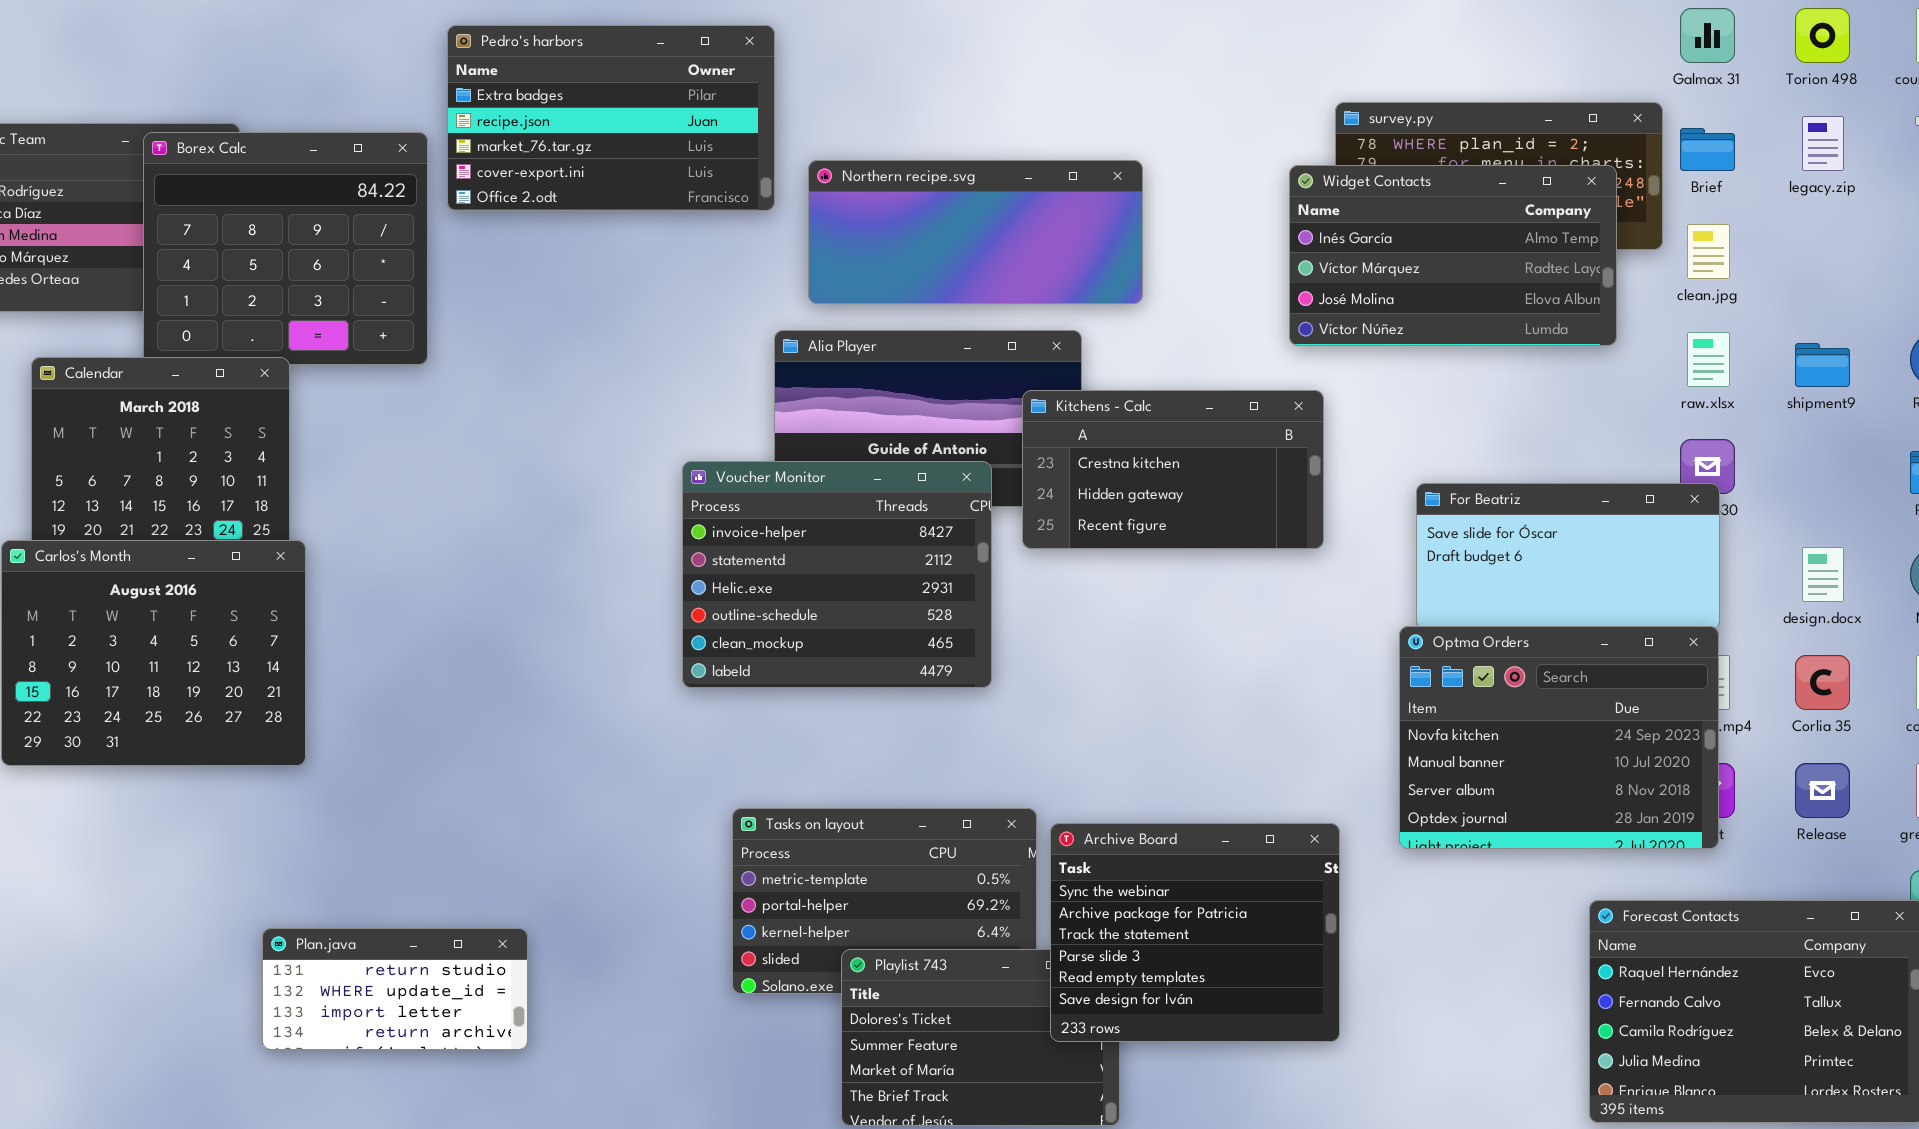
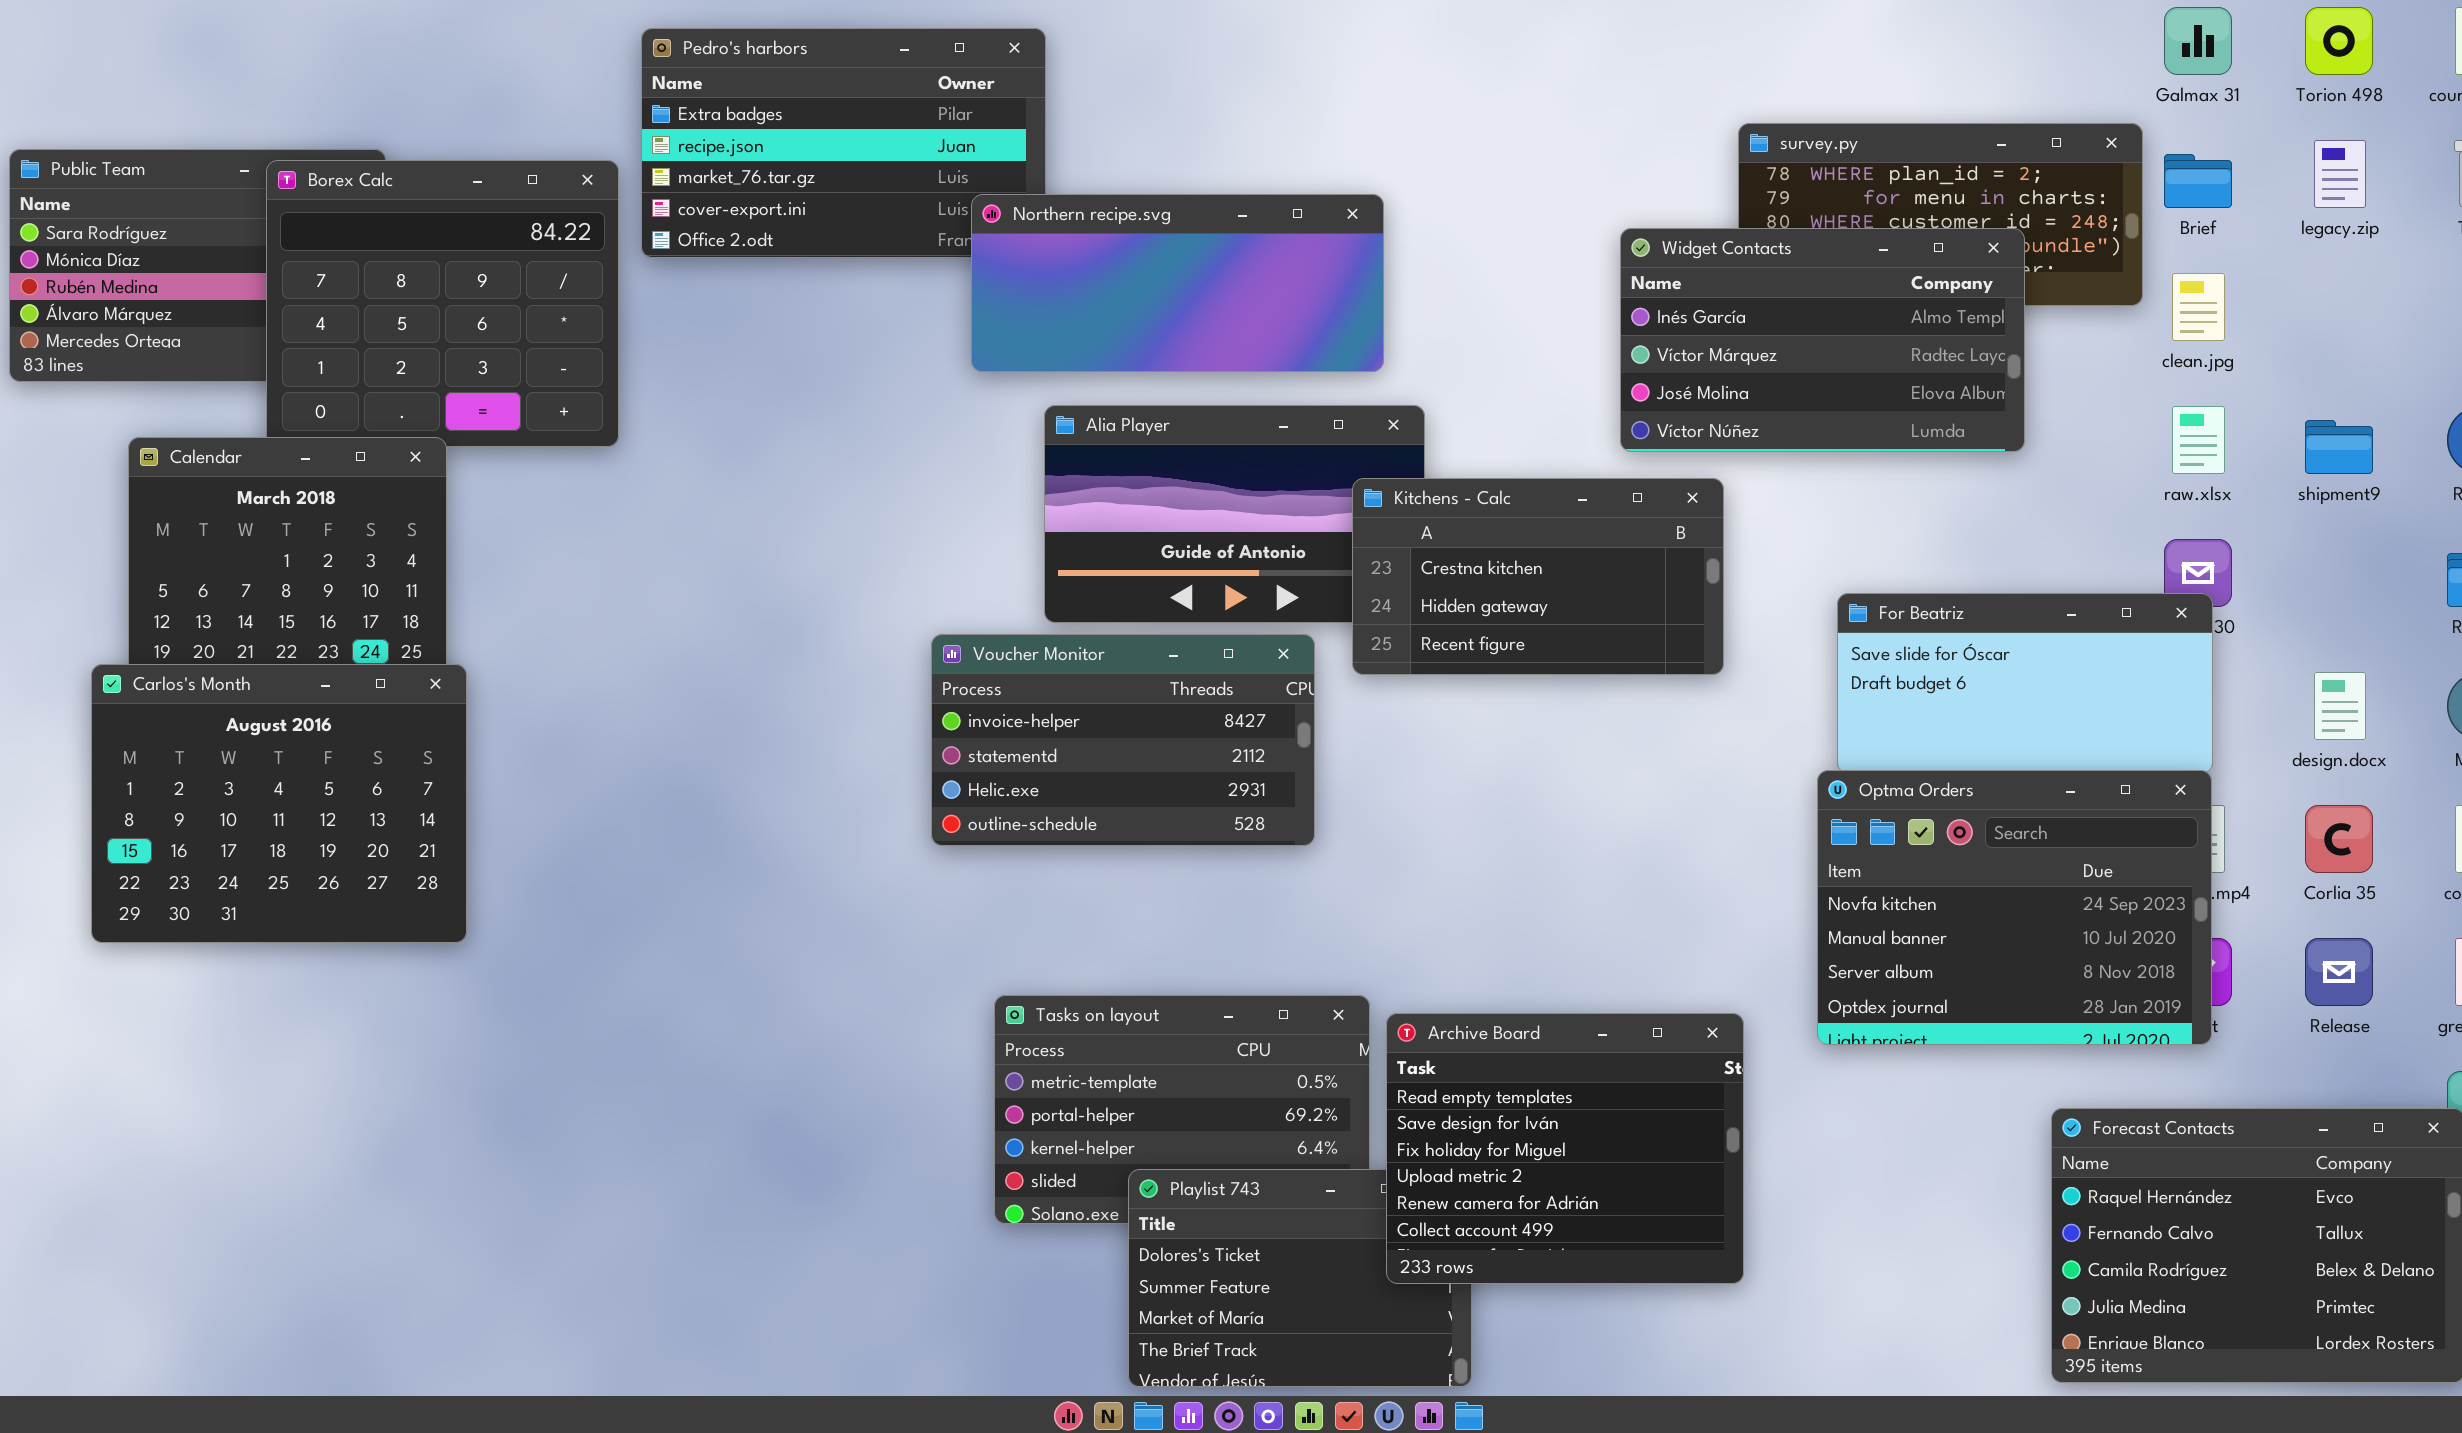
Northern recipe.svg: [808,160,1143,304] -> [971,194,1384,372], moved
Widget Contacts: [1289,165,1617,346] -> [1620,228,2025,452], moved
Voucher Monitor: [682,461,992,688] -> [931,634,1315,846], resized
Archive Board: [1050,823,1340,1042] -> [1386,1013,1744,1284], scrolled down 4 rows
Plan.java: [262,928,528,1050] -> none, closed

